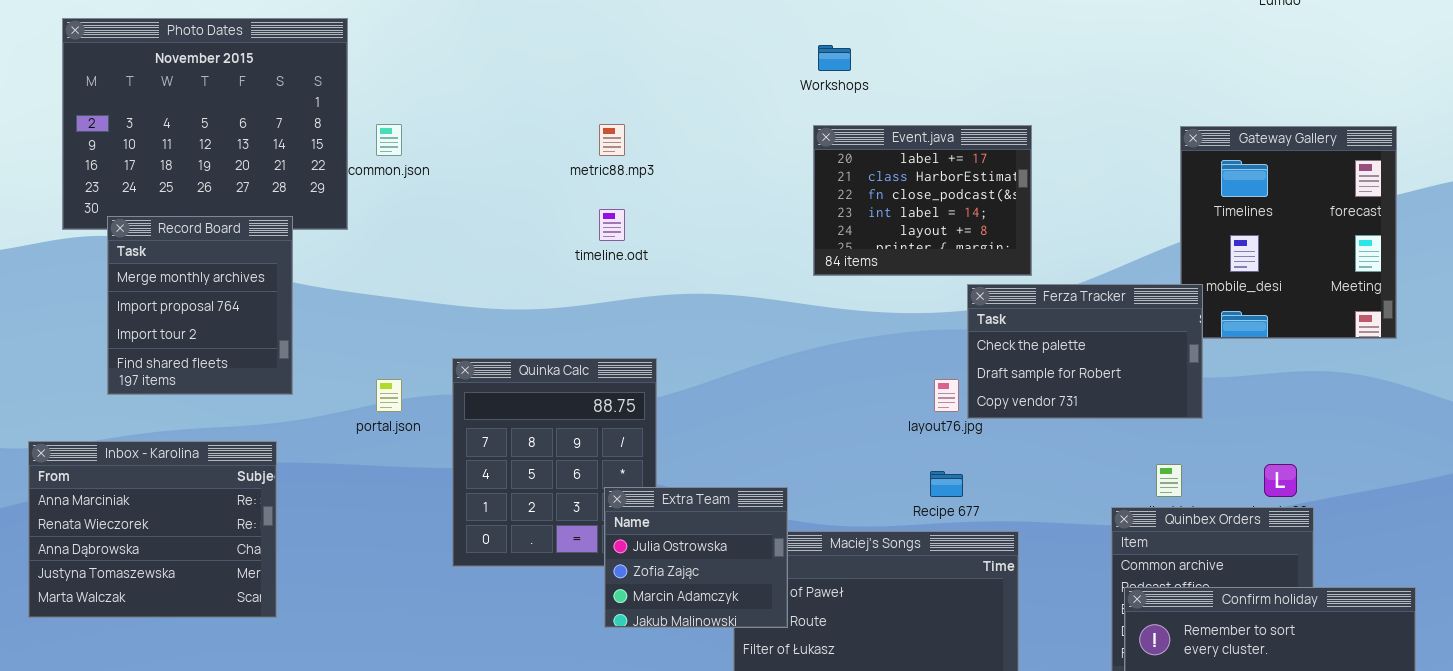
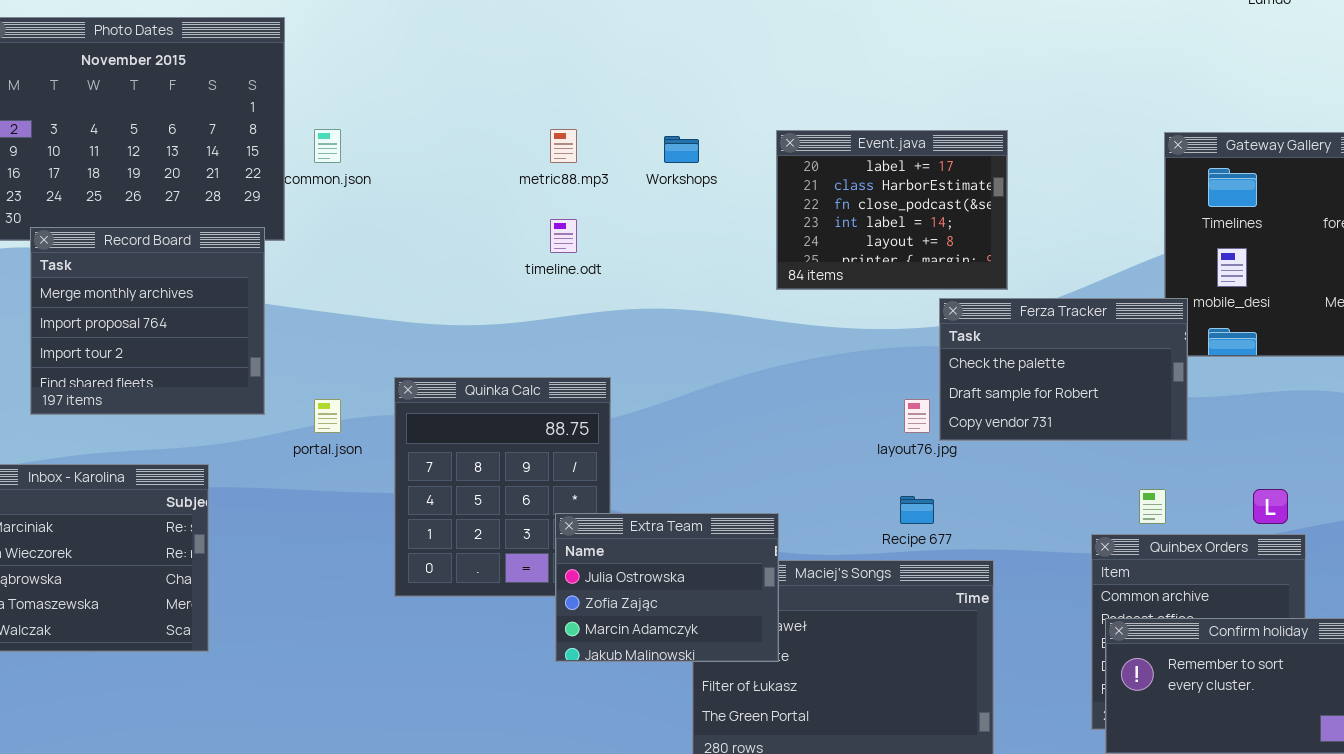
Workshops: [818,45,851,71] -> [664,136,699,163], moved
Record Board: [107,216,293,395] -> [30,227,265,415], resized
Extra Team: [604,487,788,628] -> [555,513,779,662], resized

